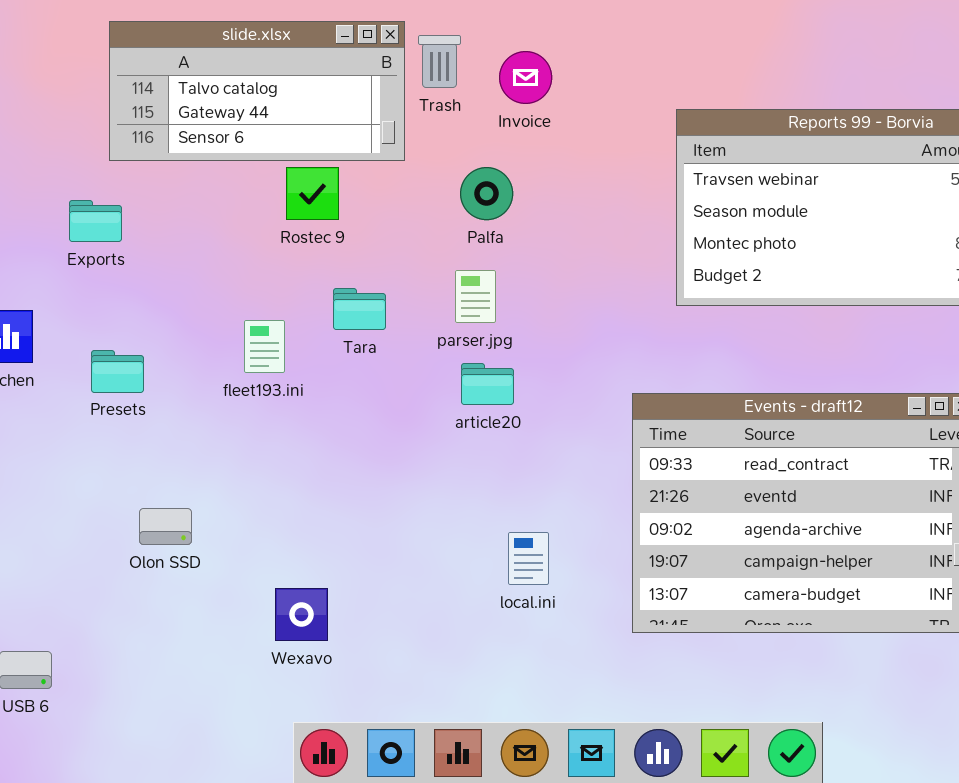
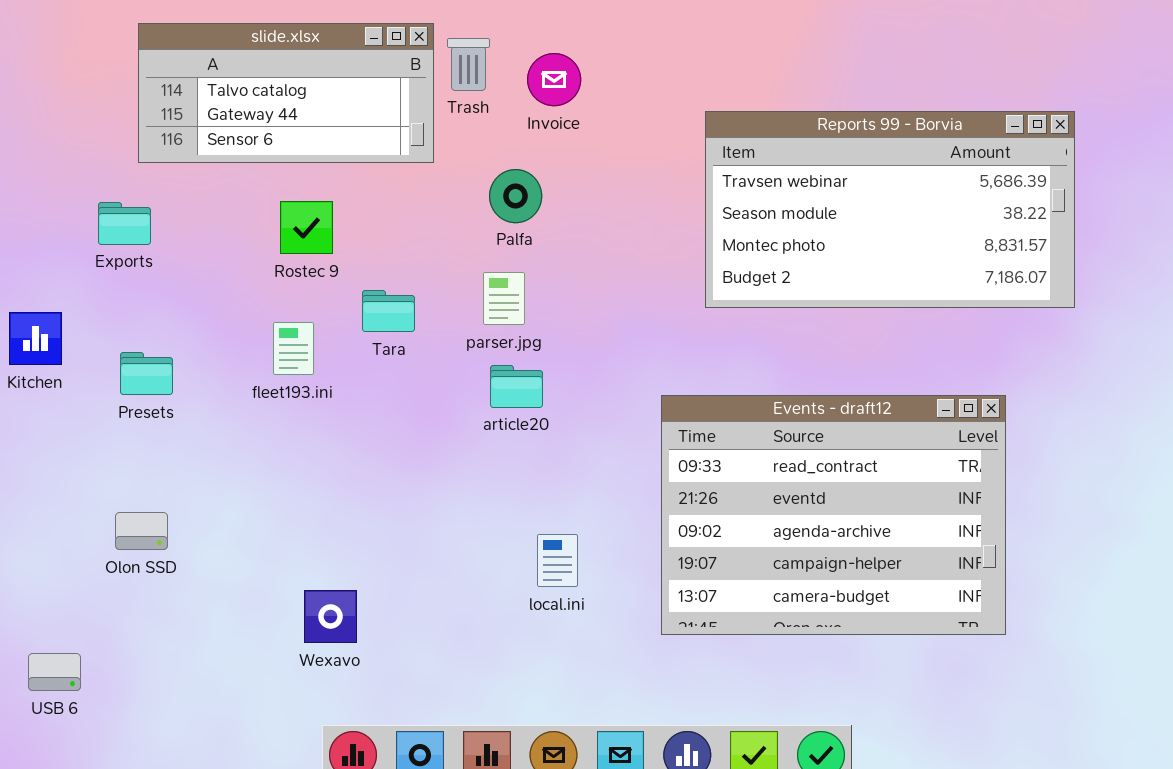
Rostec 9: [286,167,339,220] -> [280,201,333,254], moved
Olon SSD: [139,508,192,545] -> [115,512,168,550], moved

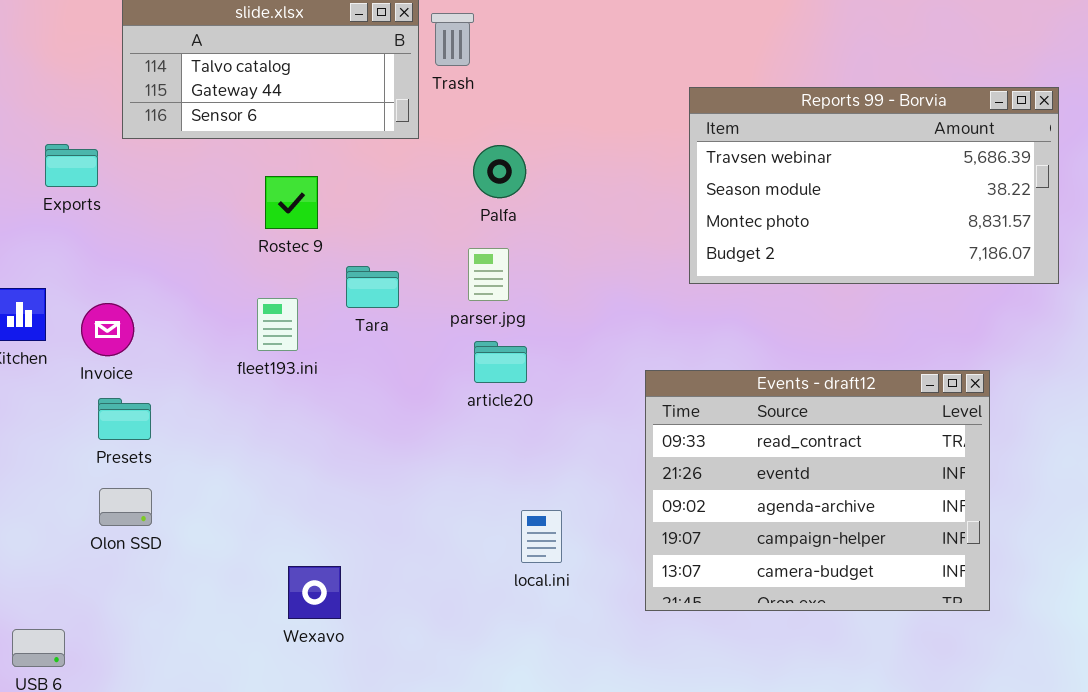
Invoice: [527,53,581,106] -> [81,303,134,356], moved
Exports: [98,202,151,245] -> [45,144,98,187], moved
Presets: [120,352,173,395] -> [98,398,151,440], moved

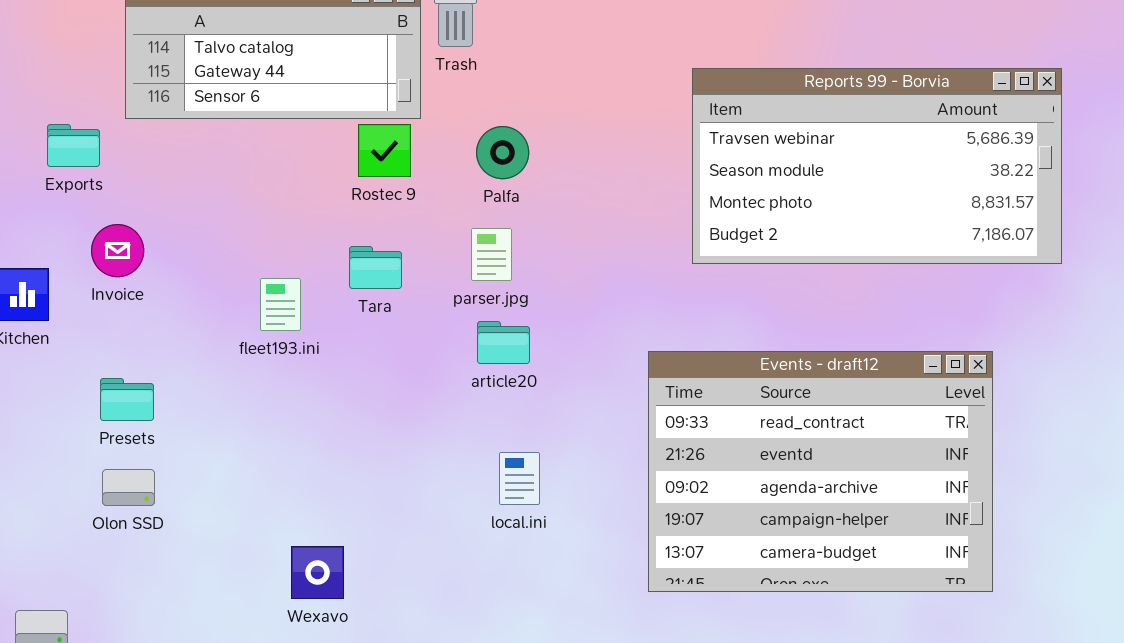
Rostec 9: [265,176,318,229] -> [358,124,411,177], moved
Invoice: [81,303,134,356] -> [91,224,144,277], moved
local.ini: [521,510,562,563] -> [499,452,540,505], moved

